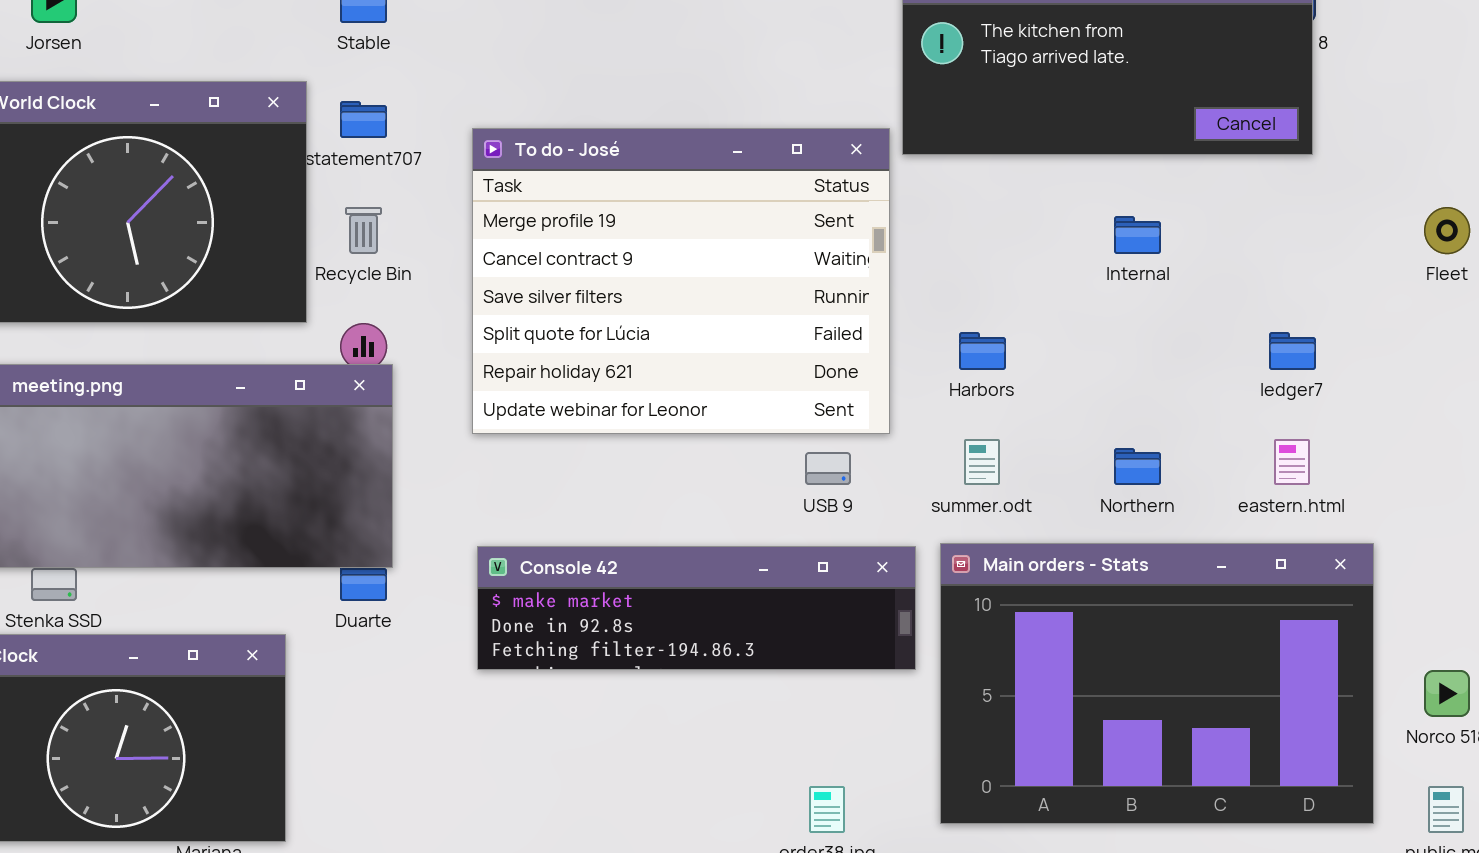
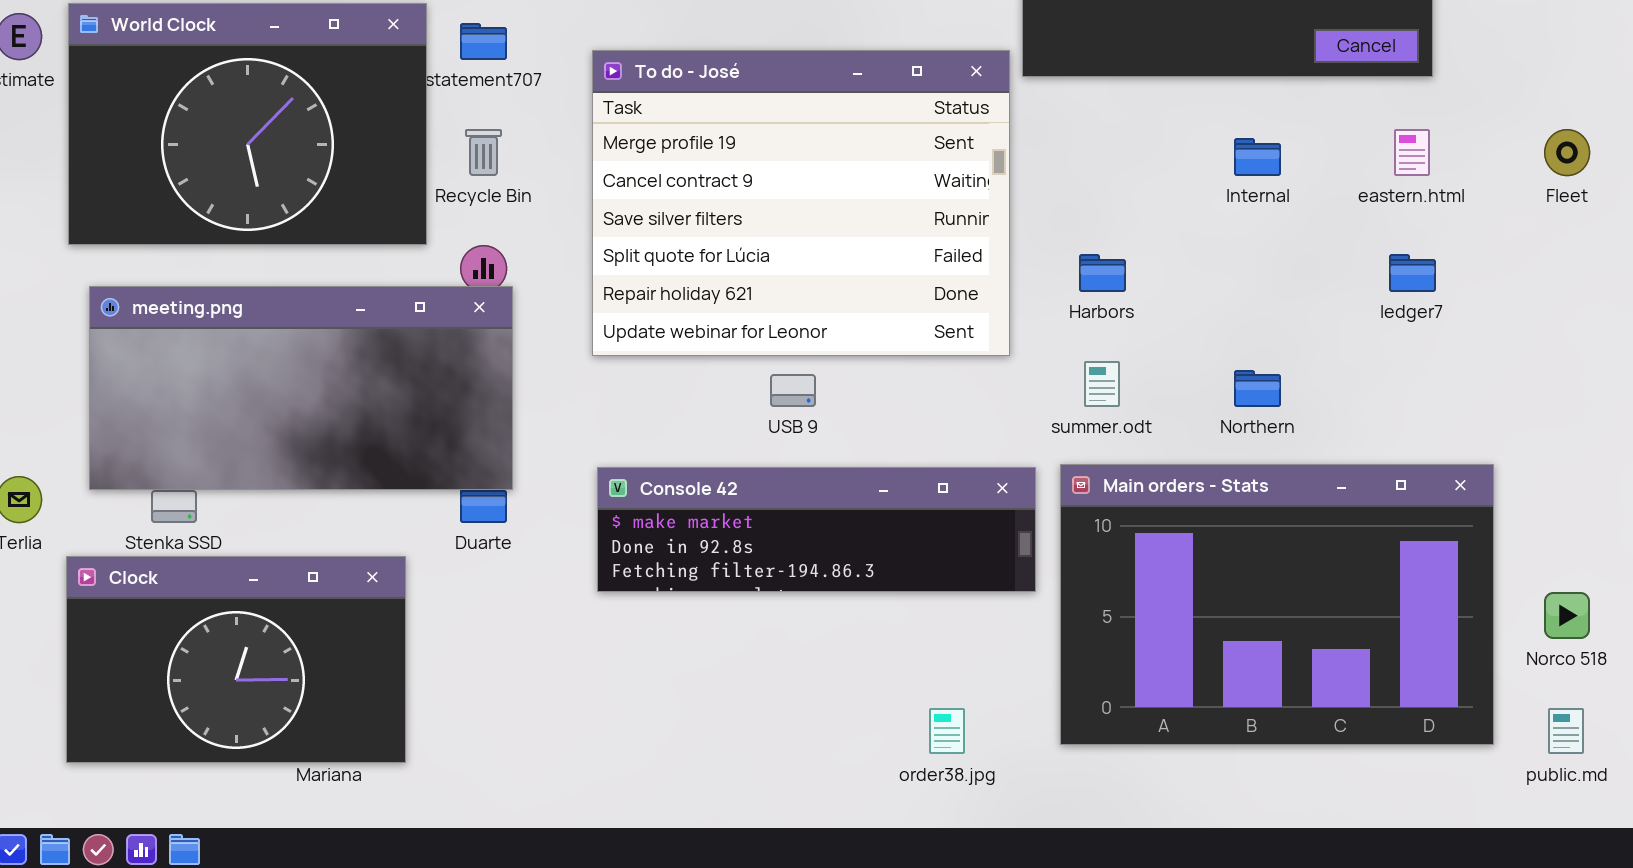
eastern.html: [1274,439,1310,485] -> [1394,129,1430,176], moved
USB 9: [805,452,851,485] -> [770,374,816,407], moved

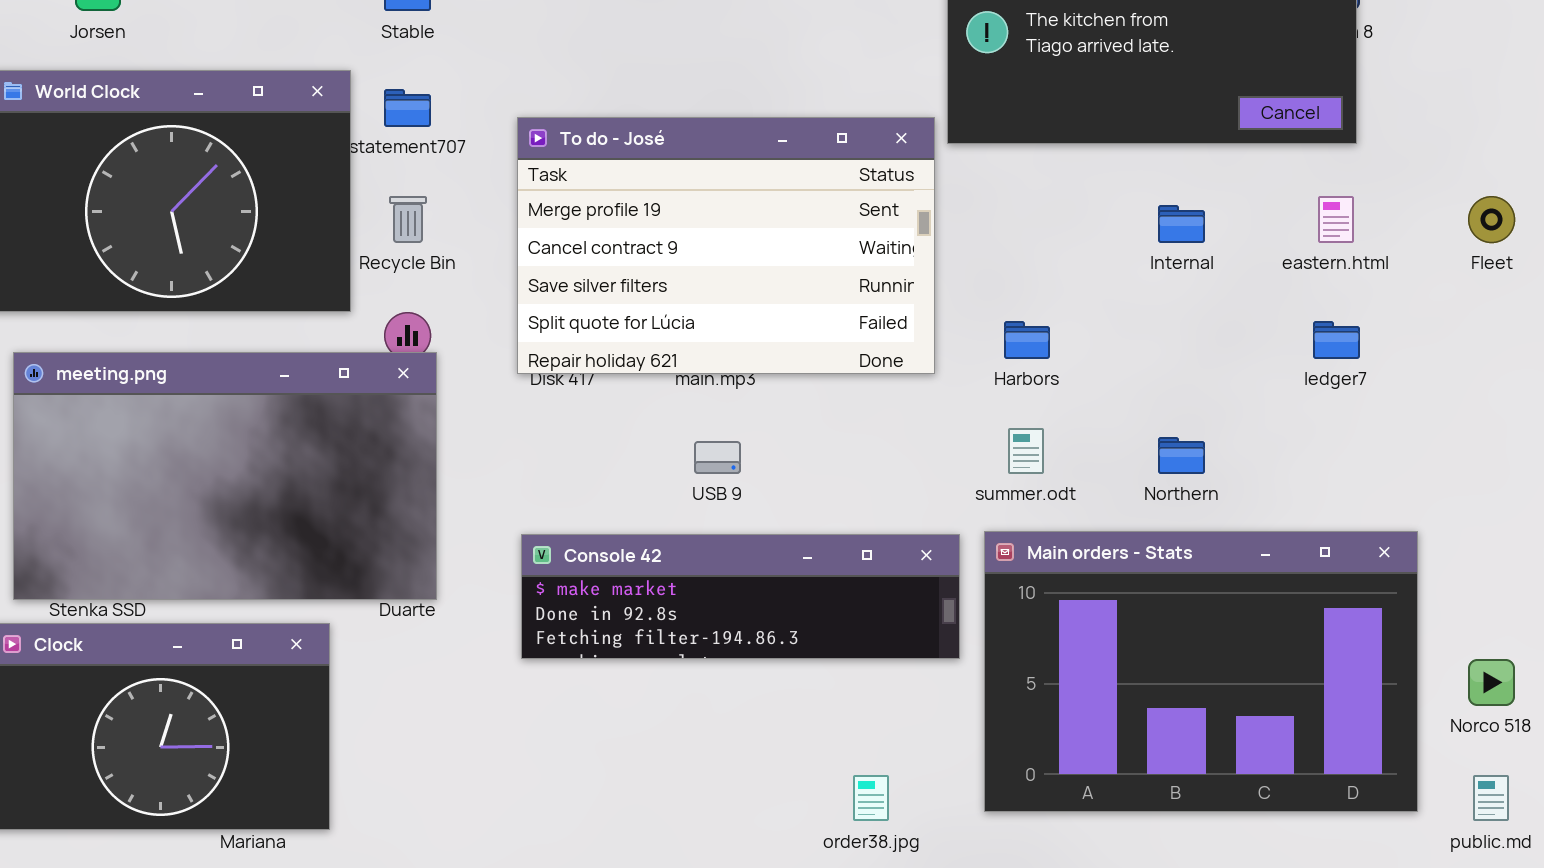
To do - José: [592,50,1010,356] -> [517,117,935,374], resized
meeting.png: [89,286,513,490] -> [13,352,437,600], resized

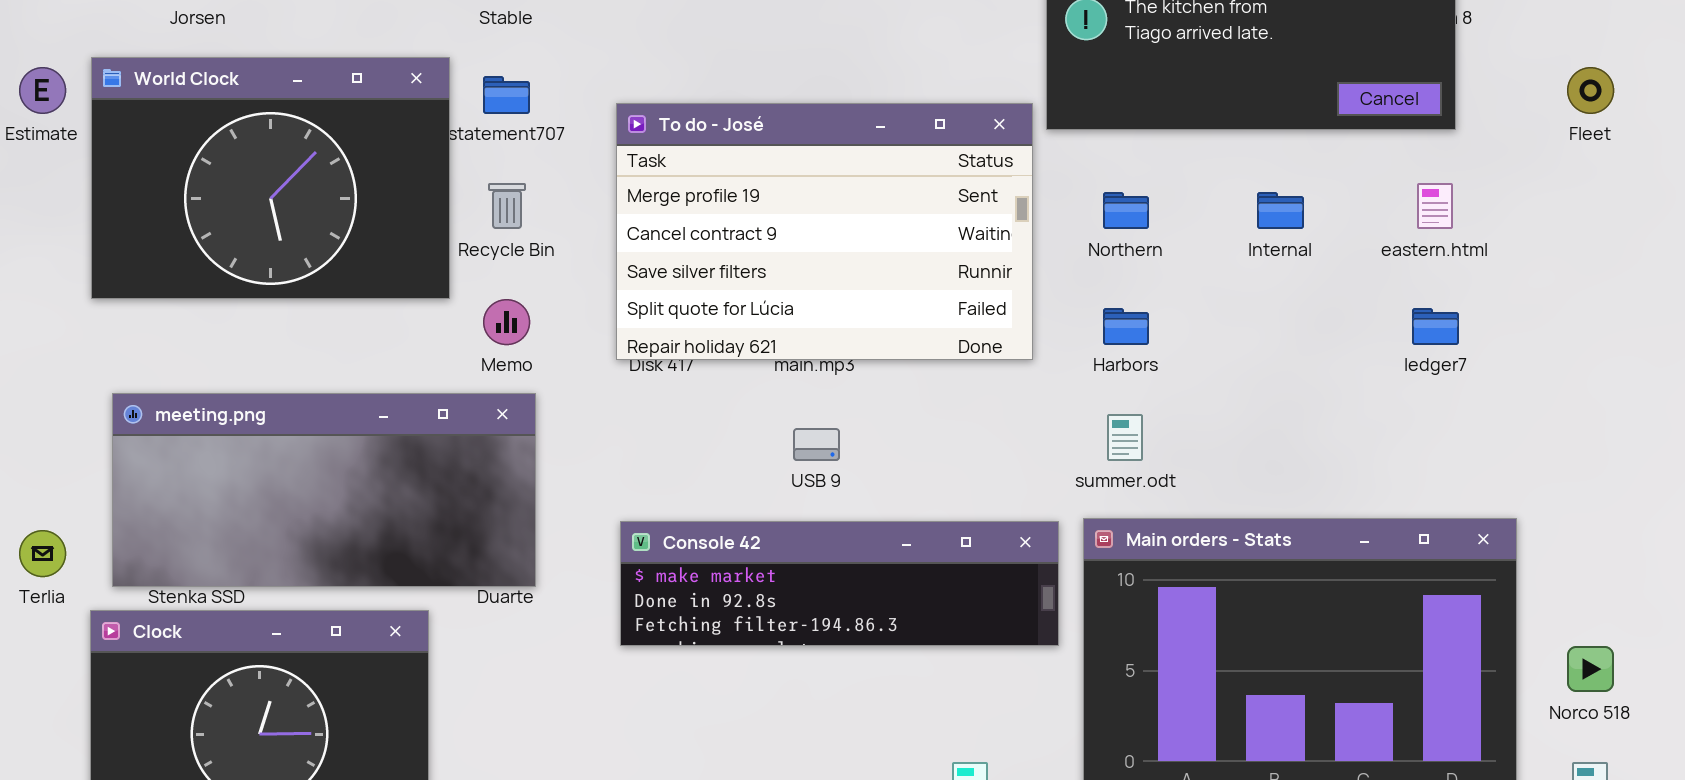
Fleet: [1468,196,1515,243] -> [1567,67,1614,114], moved
meeting.png: [13,352,437,600] -> [112,393,536,587], resized
Northern: [1158,437,1205,474] -> [1103,192,1149,229], moved

